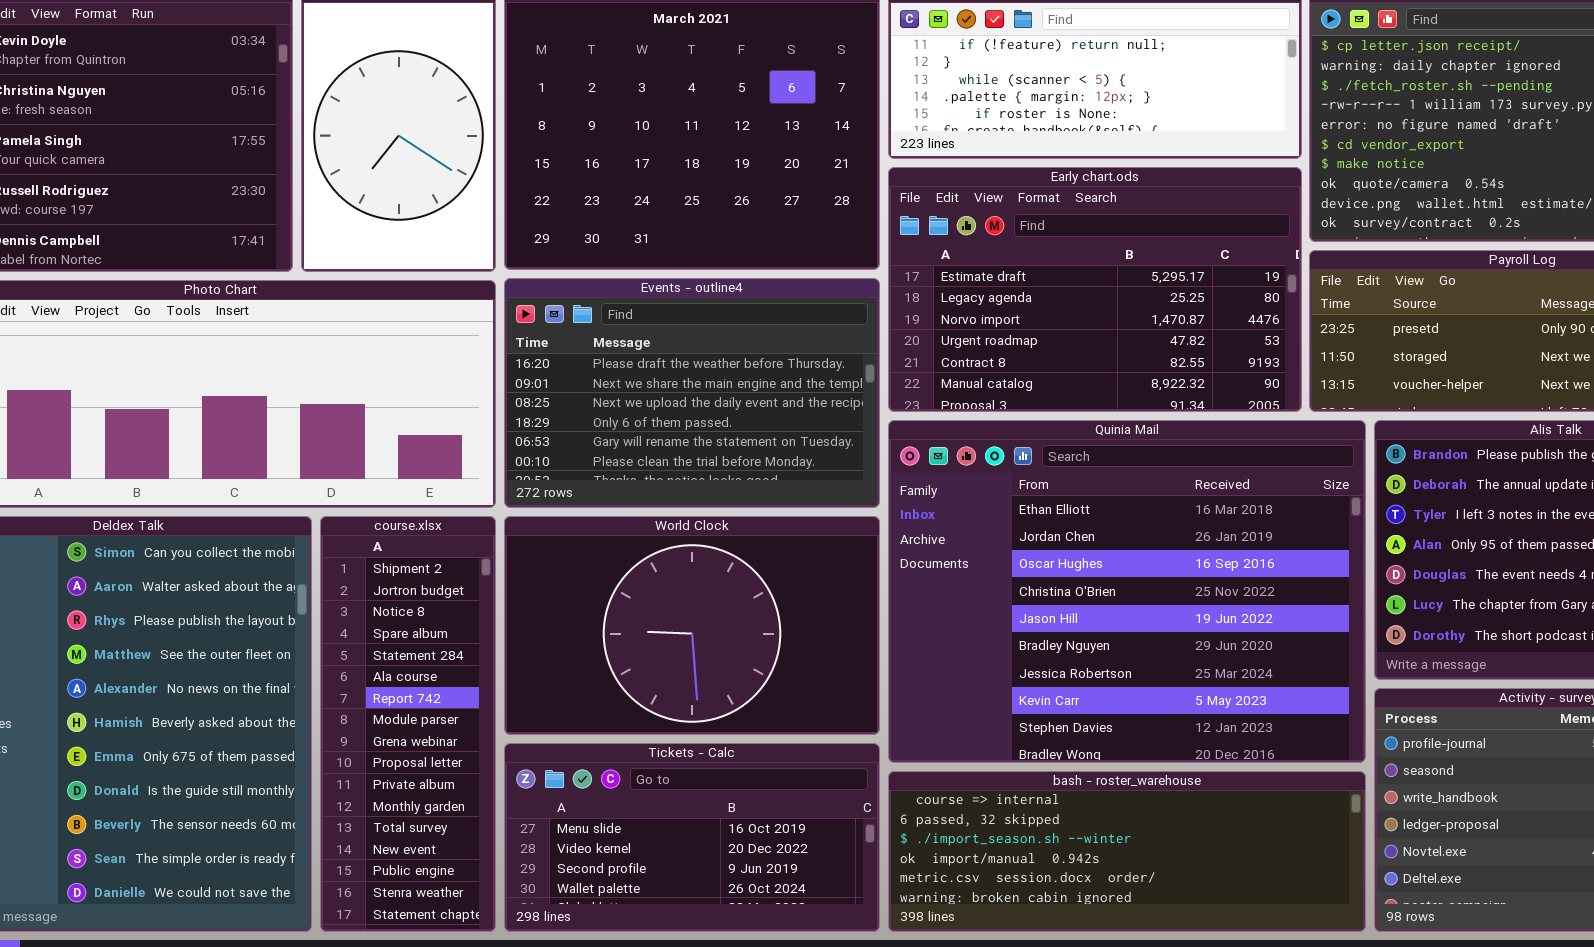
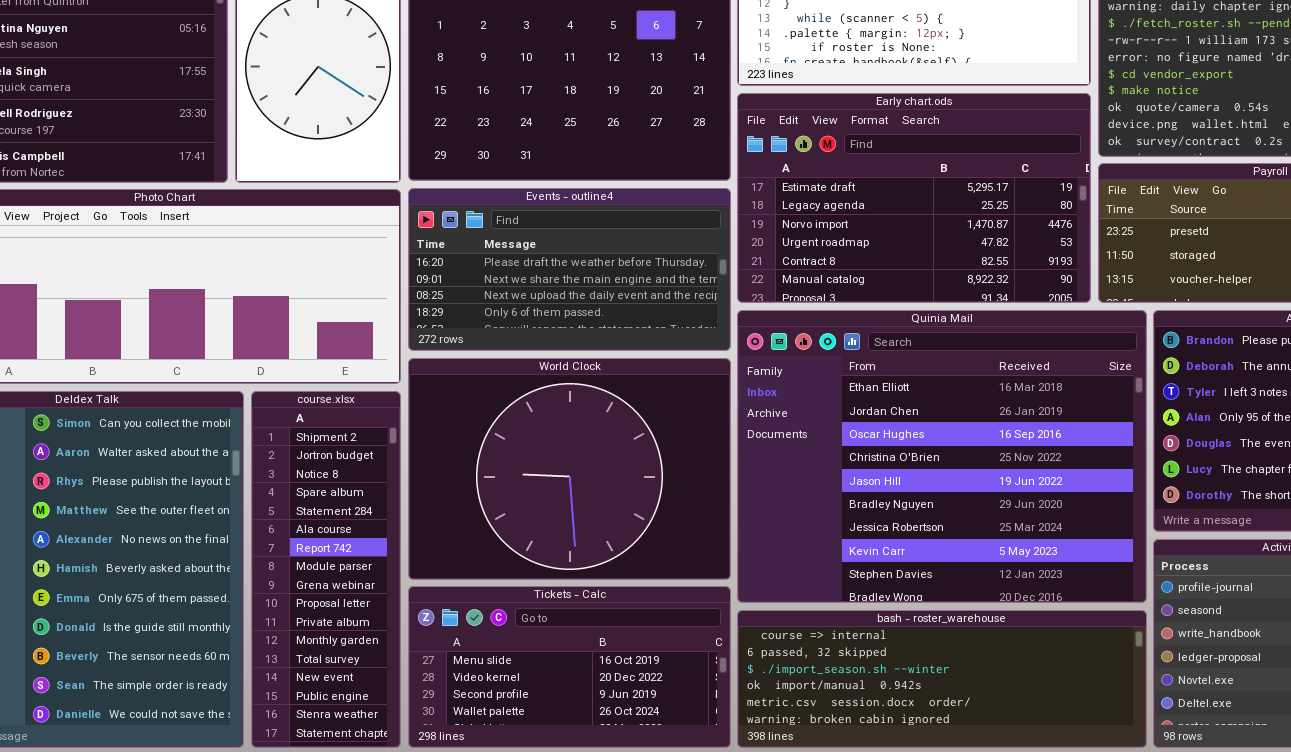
Events - outline4: [504,278,880,508] -> [408,188,731,351], resized
World Clock: [504,516,880,735] -> [408,358,731,580], resized

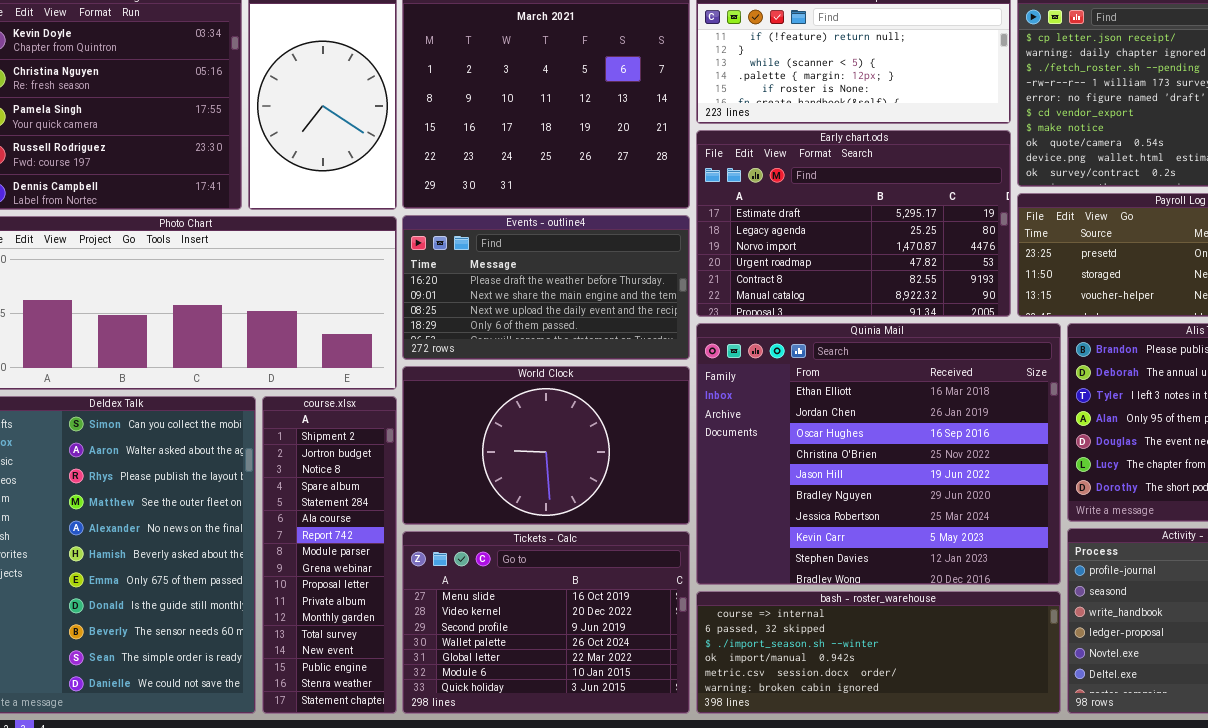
World Clock: [408,358,731,580] -> [402,366,690,525], resized
Tickets - Calc: [408,586,731,748] -> [402,531,690,714], resized

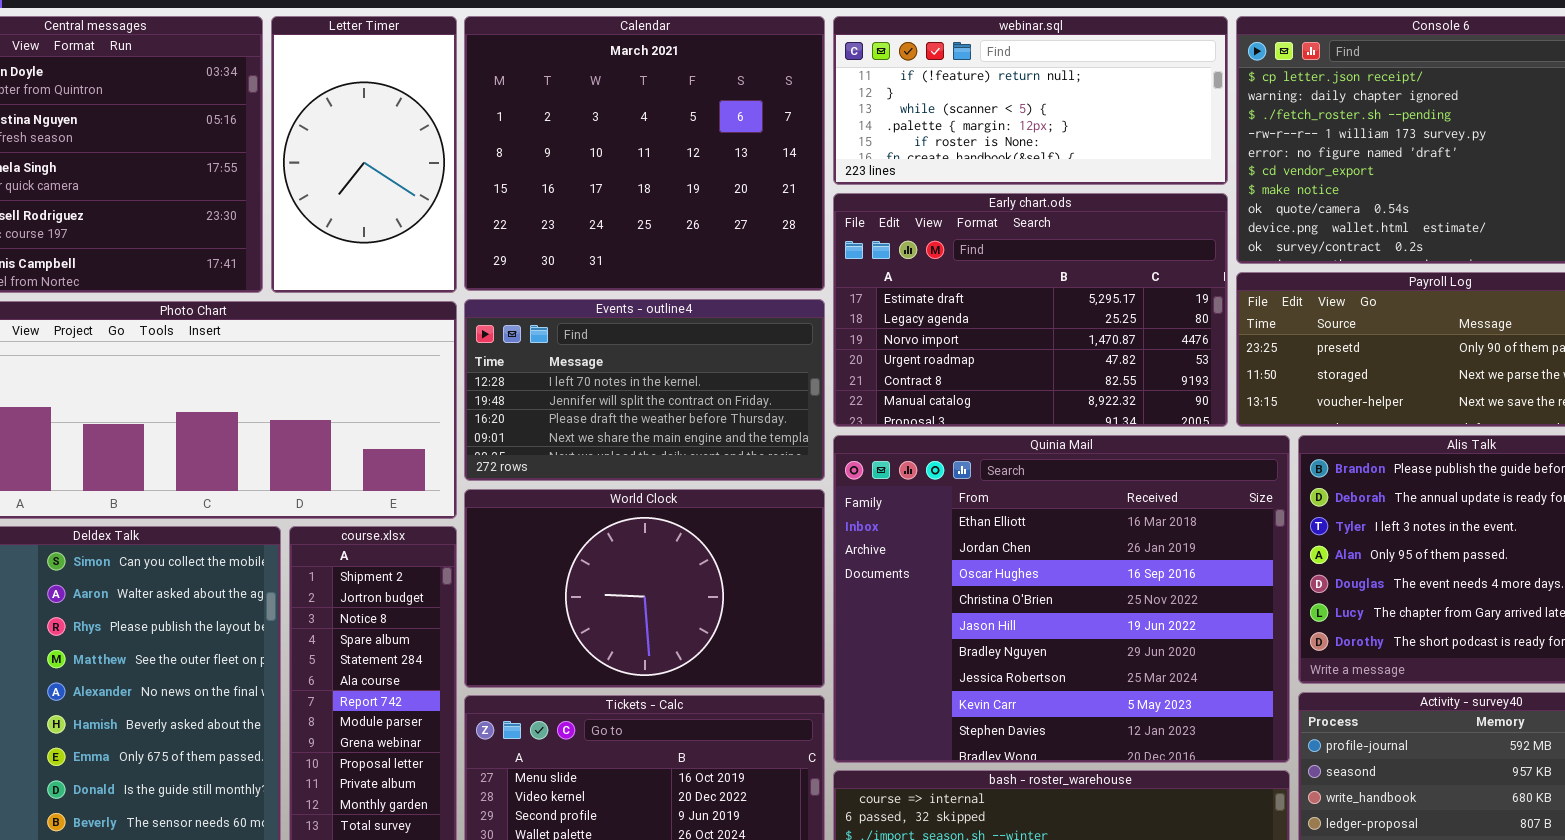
Events - outline4: [402,215,690,360] -> [464,299,825,481], scrolled up 2 rows

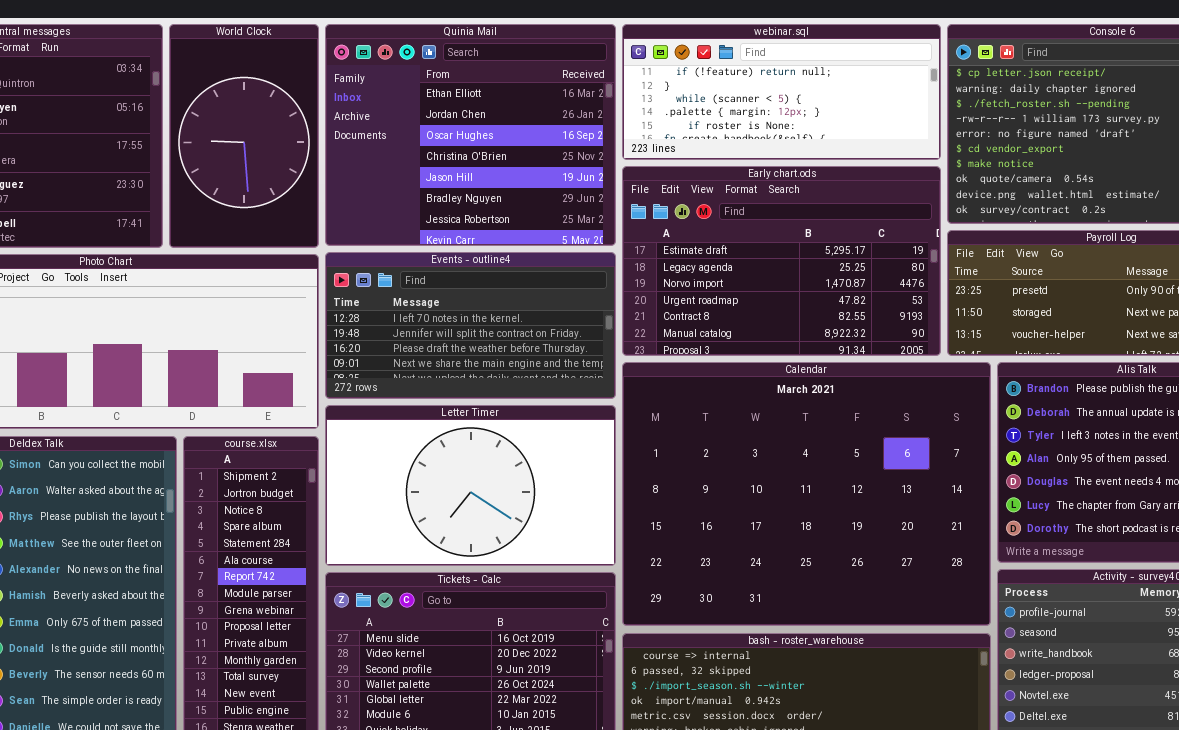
Letter Timer: [271,16,457,293] -> [325,405,616,566], moved, resized
Calendar: [464,16,825,291] -> [622,362,991,626], moved, resized
Quinia Mail: [833,435,1290,763] -> [325,24,616,246], moved, resized
World Clock: [464,489,825,688] -> [169,24,319,248], moved, resized

